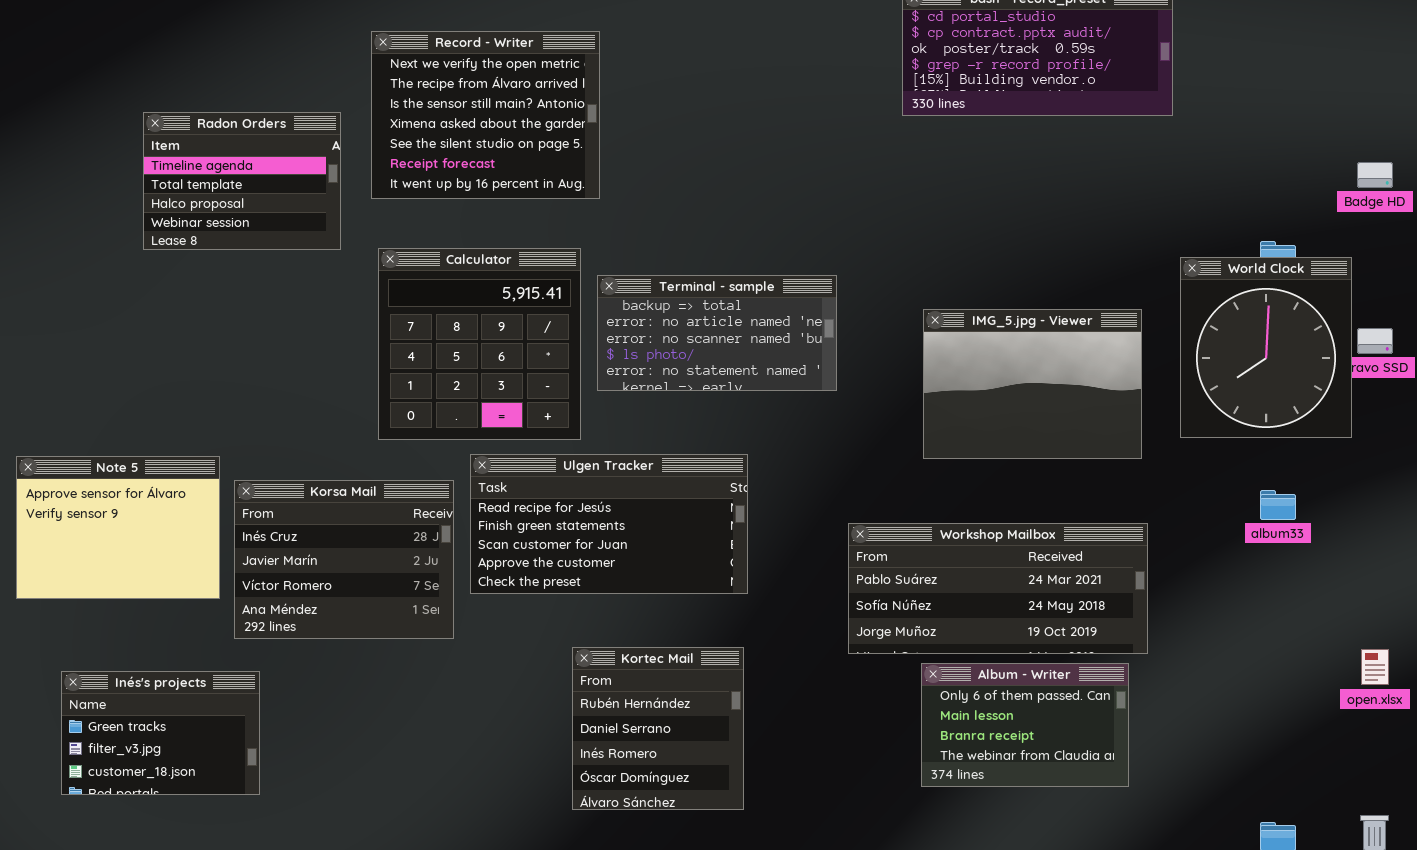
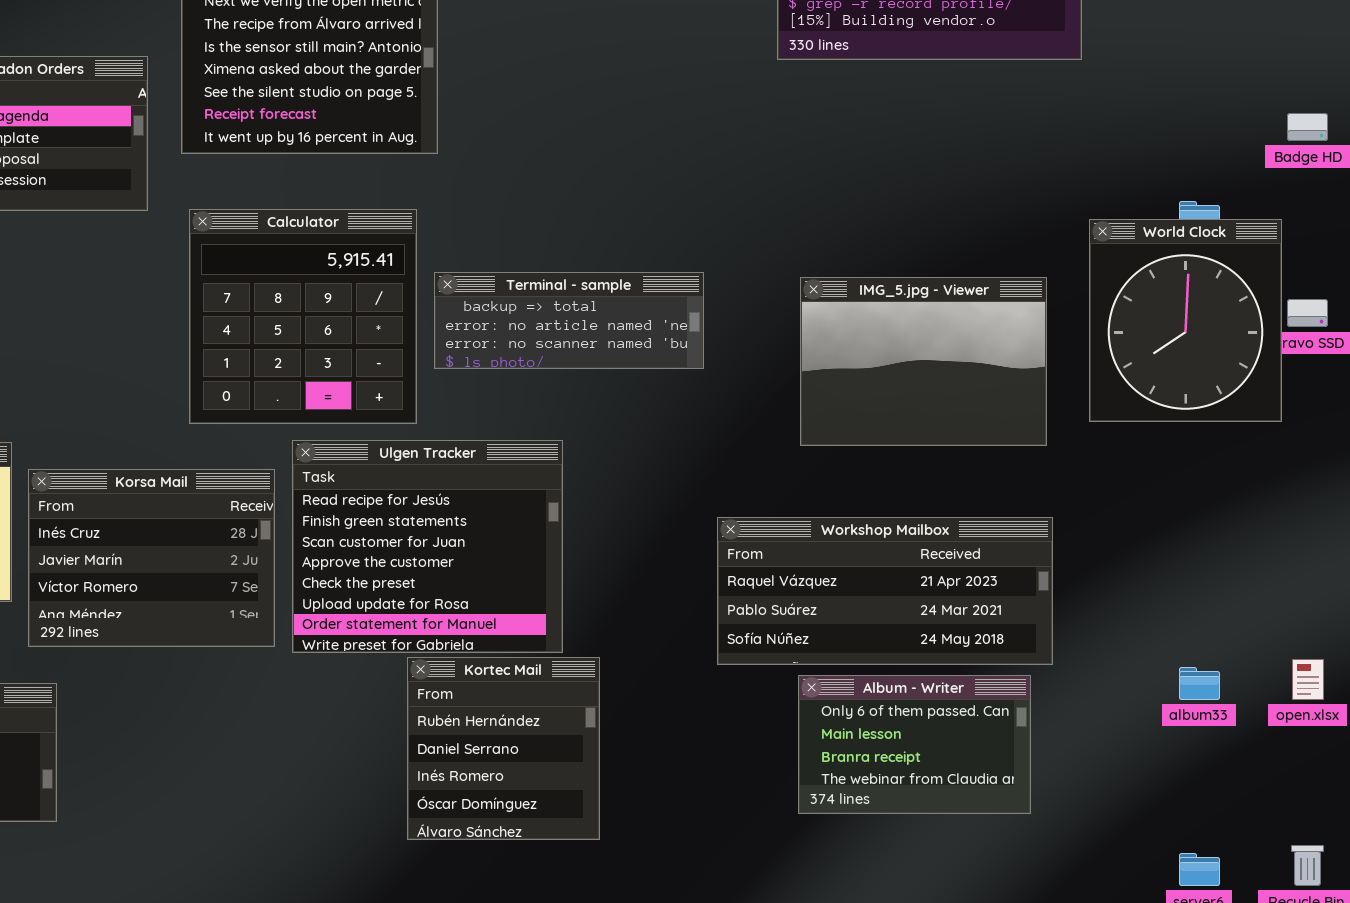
Terminal - sample: [597,275,837,391] -> [434,272,704,369], resized
Ulgen Tracker: [470,454,748,594] -> [292,440,563,653], resized
album33: [1260,490,1296,520] -> [1179,667,1220,700], moved
Workshop Mailbox: [848,523,1148,654] -> [717,517,1053,665], scrolled up 1 row

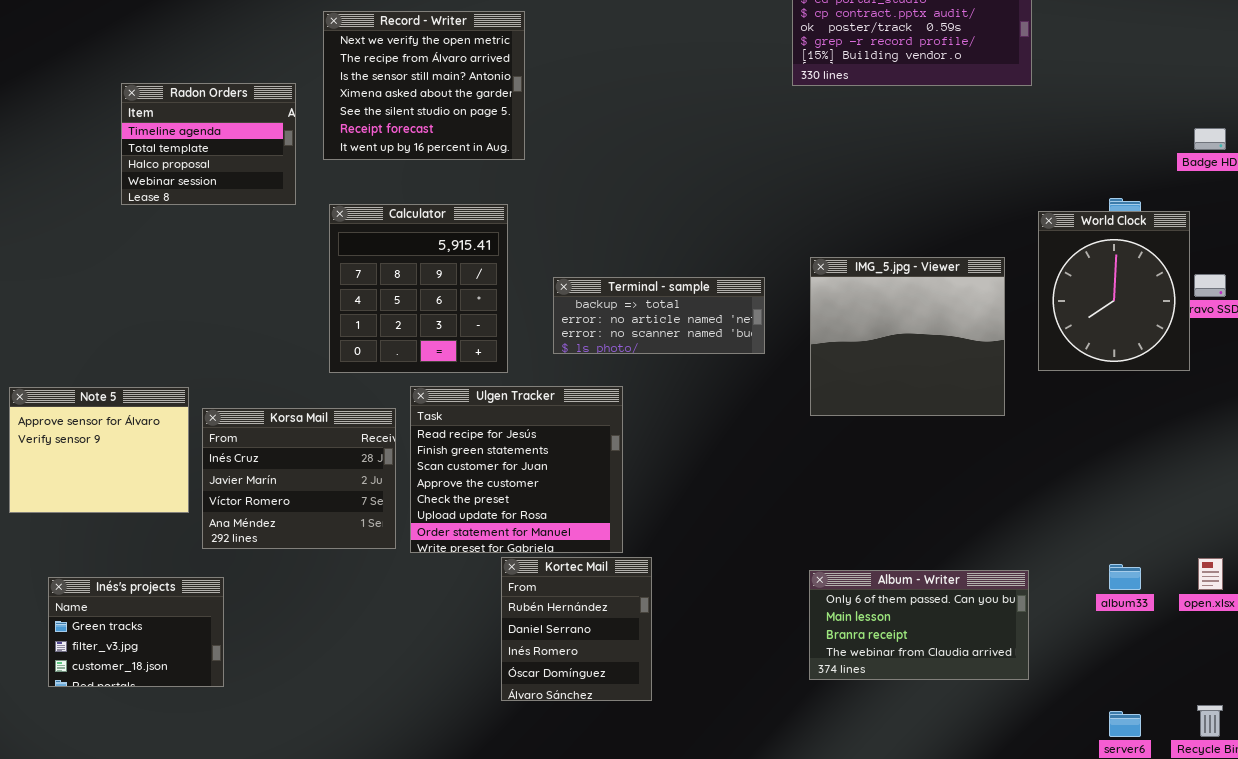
Terminal - sample: [434,272,704,369] -> [553,277,765,354], moved
IMG_5.jpg - Viewer: [800,277,1047,446] -> [810,257,1005,416], resized
Workshop Mailbox: [717,517,1053,665] -> none, closed
Album - Writer: [798,675,1031,814] -> [809,570,1029,680], resized

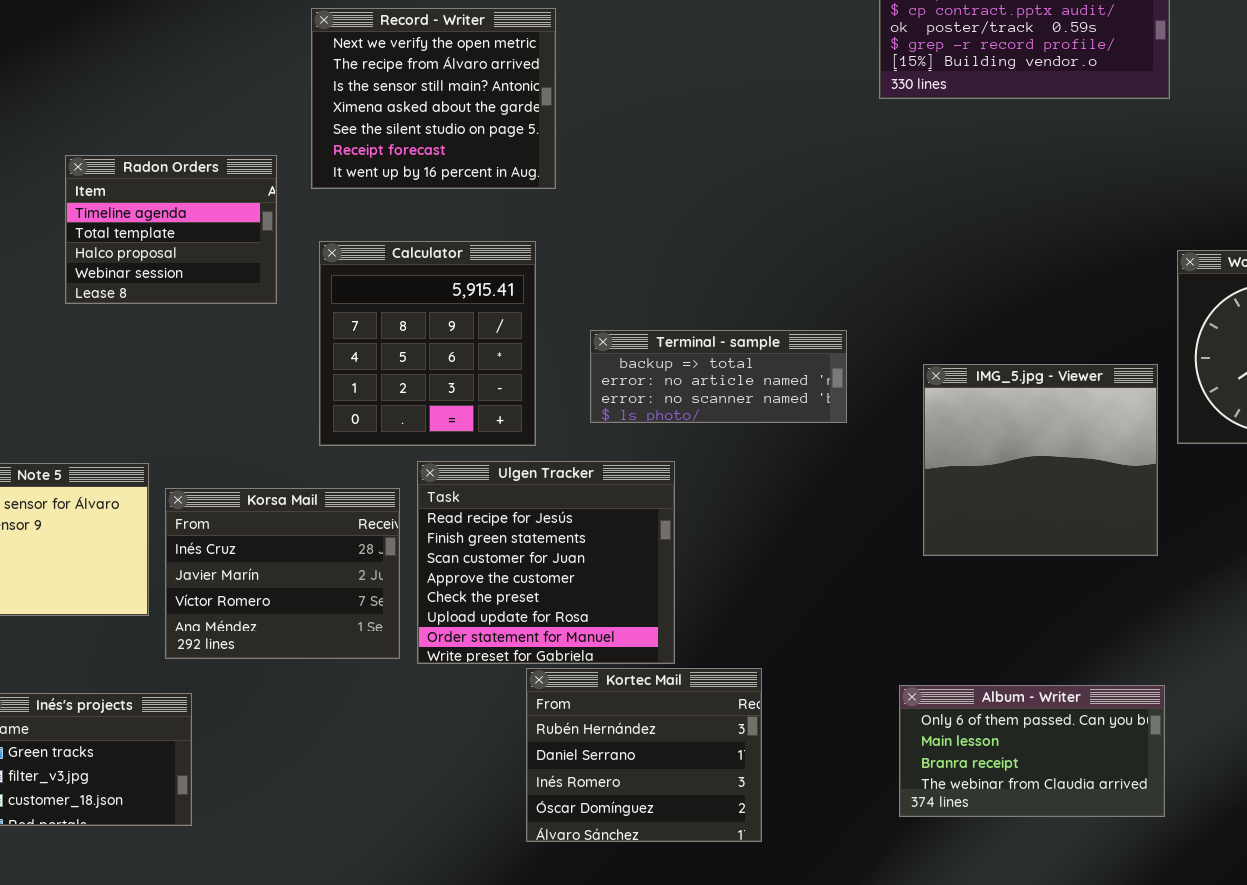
Radon Orders: [121,83,296,205] -> [65,155,277,304], moved
IMG_5.jpg - Viewer: [810,257,1005,416] -> [923,364,1158,556], moved
Kortec Mail: [501,557,652,701] -> [526,668,762,842], resized

